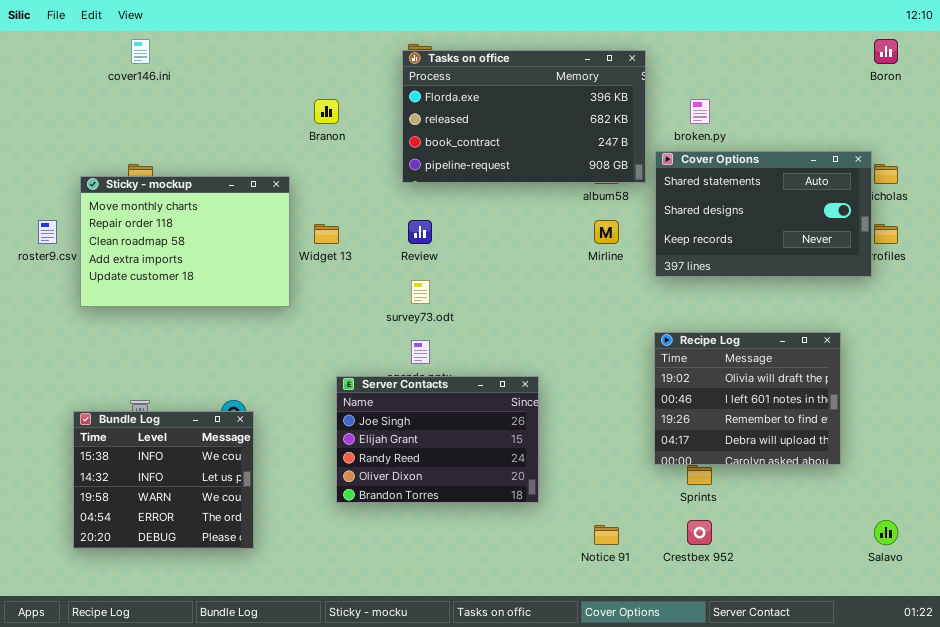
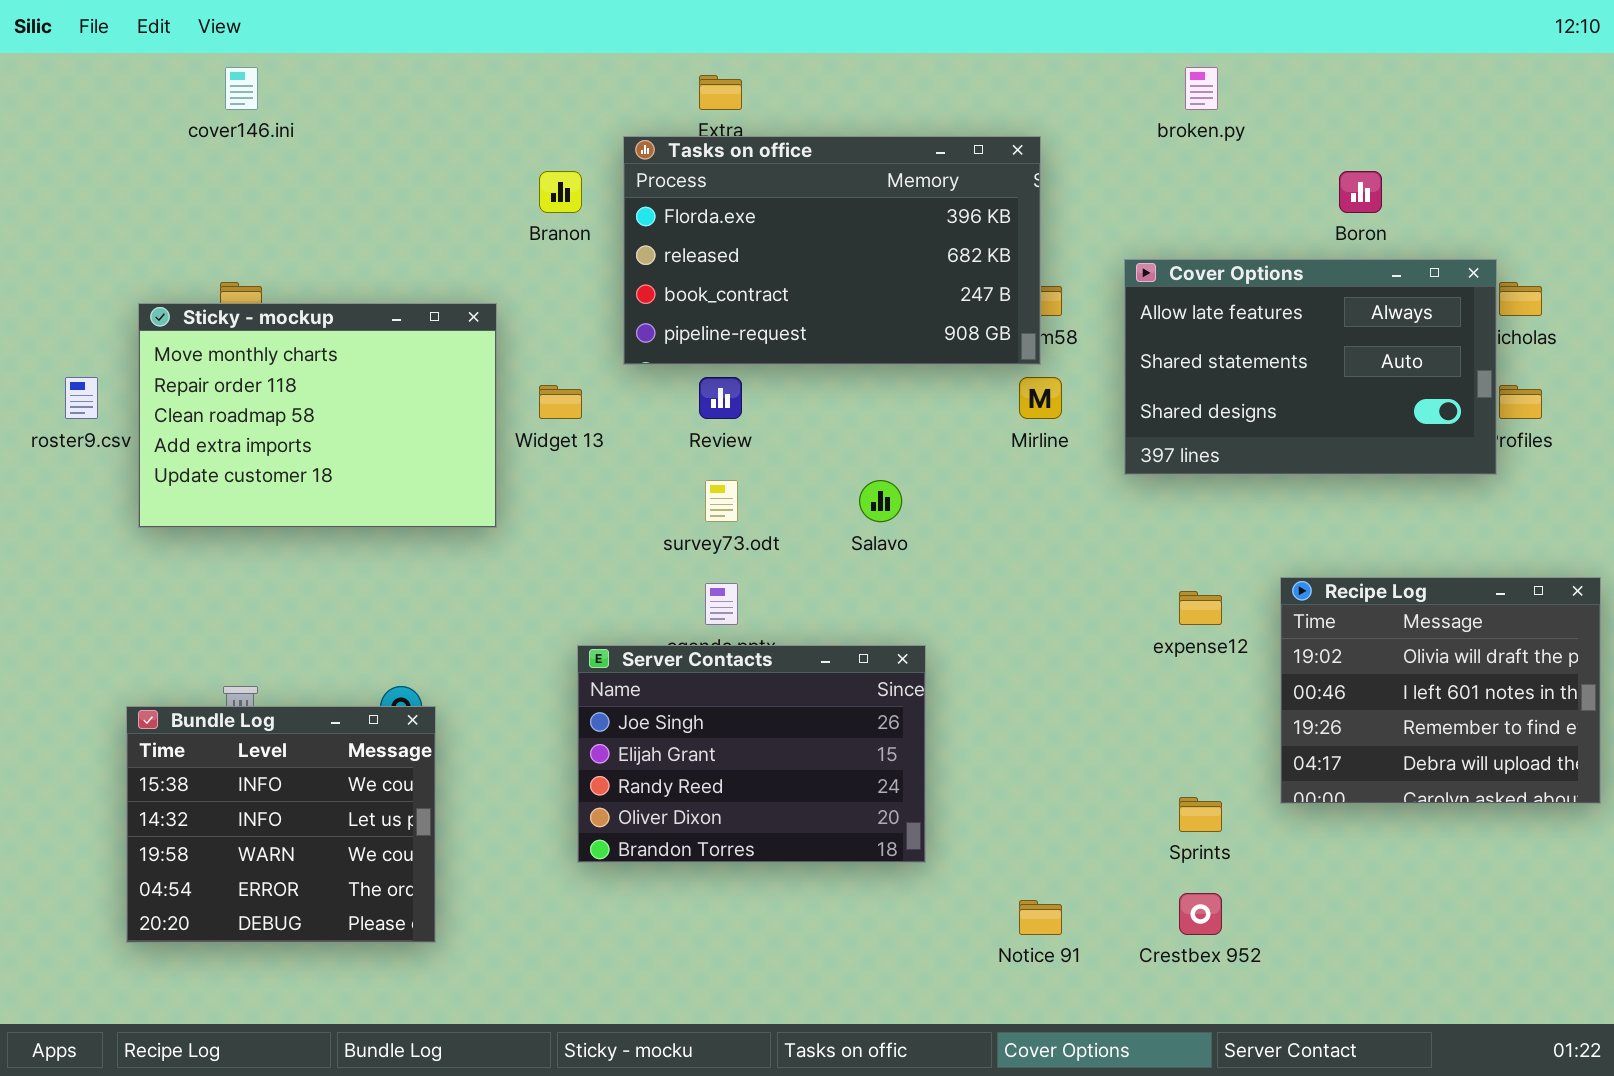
Boron: [874,39,898,64] -> [1339,171,1382,213], moved
Tasks on office: [402,50,646,183] -> [623,136,1041,365], moved
broken.py: [690,99,710,124] -> [1185,67,1218,110], moved
Cover Options: [655,151,872,277] -> [1124,259,1497,475], scrolled up 1 row
Recipe Log: [654,332,841,465] -> [1280,577,1601,804], moved
Salavo: [874,520,898,545] -> [859,480,902,522], moved

